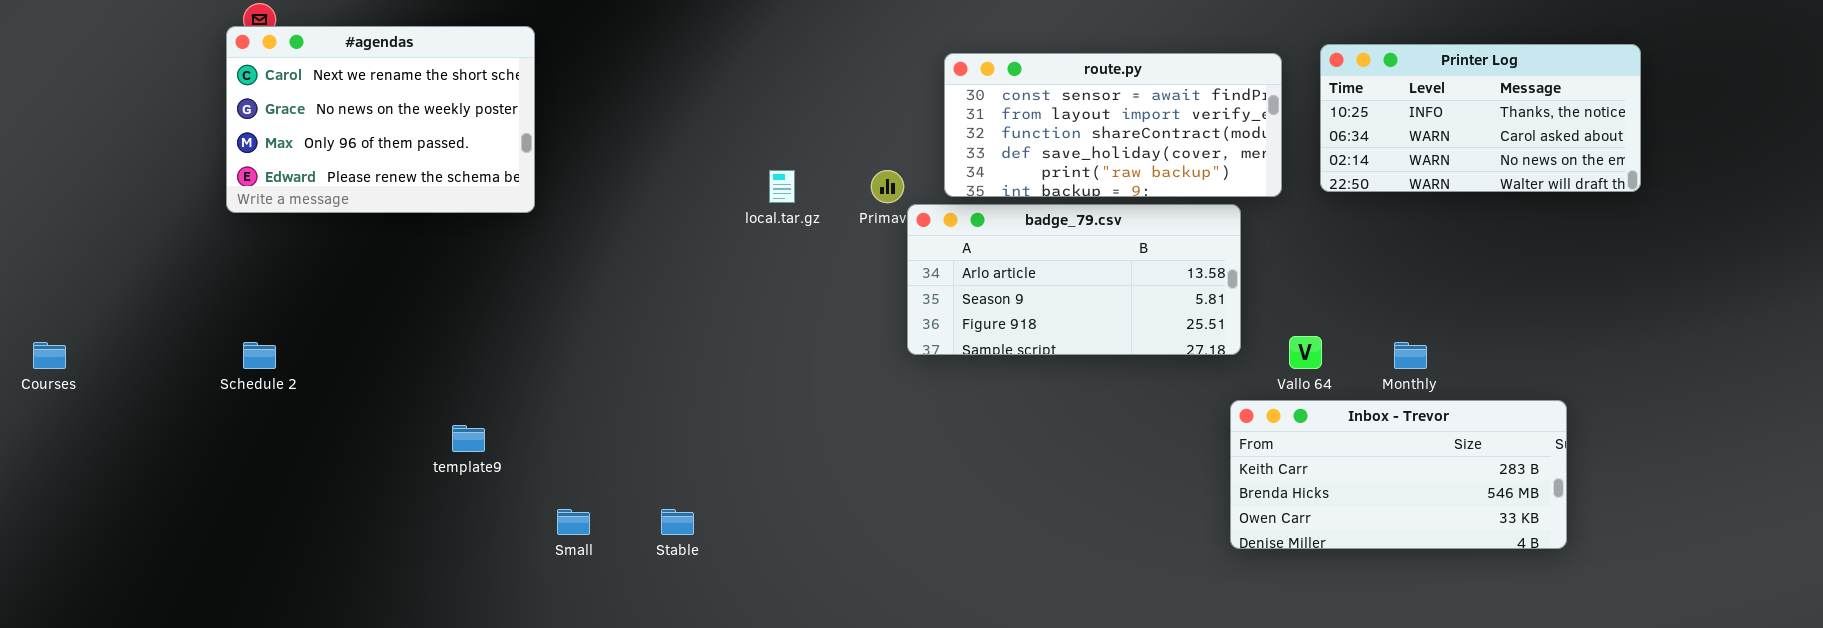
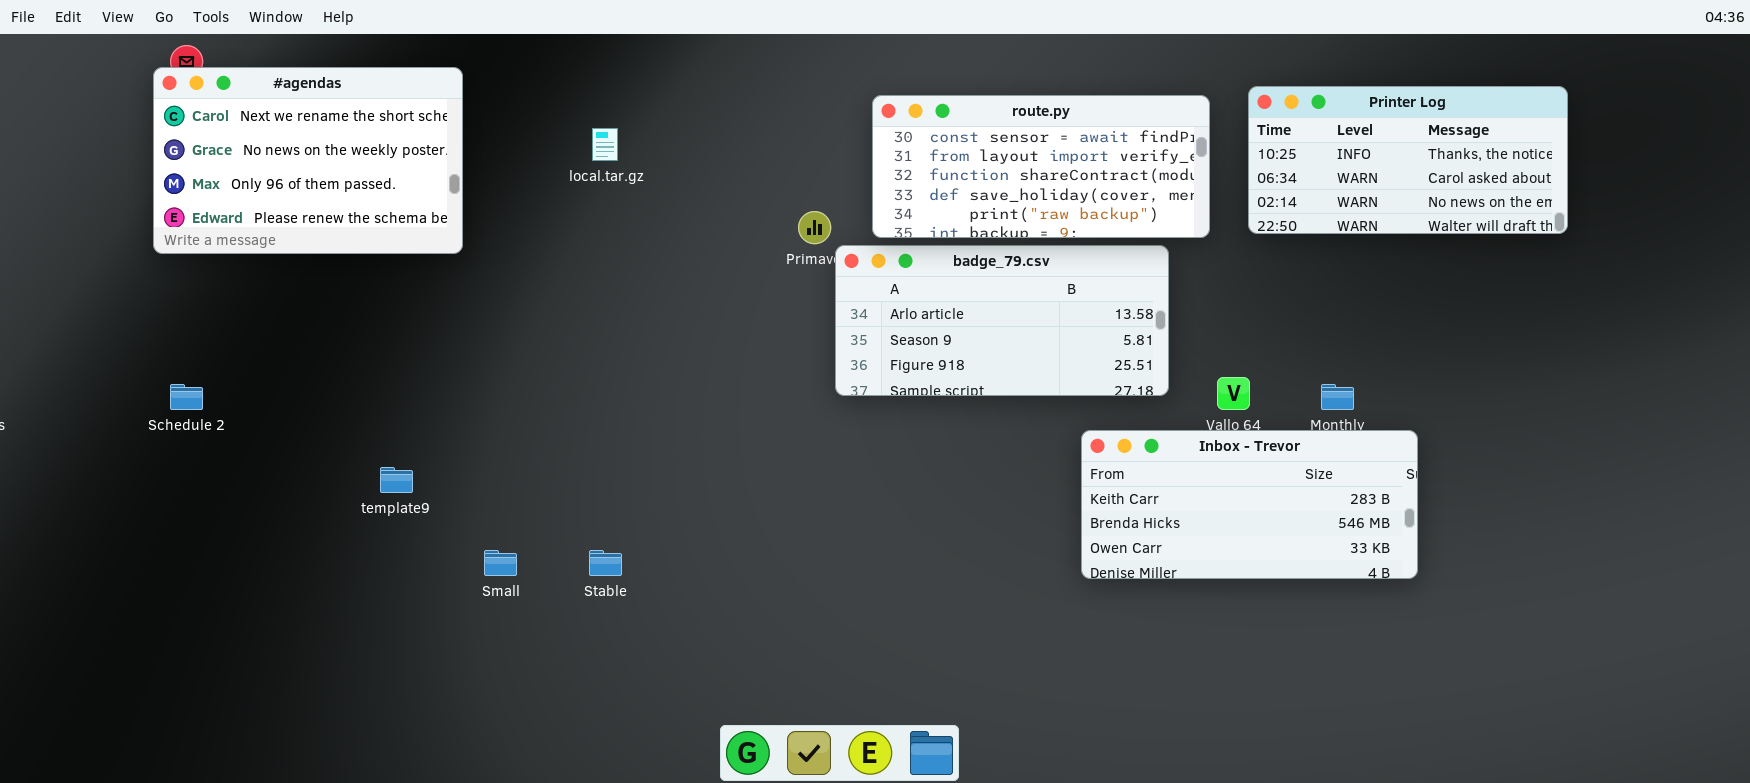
local.tar.gz: [769,170,795,203] -> [592,128,618,161], moved
Inbox - Trevor: [1230,400,1567,549] -> [1081,430,1418,579], moved

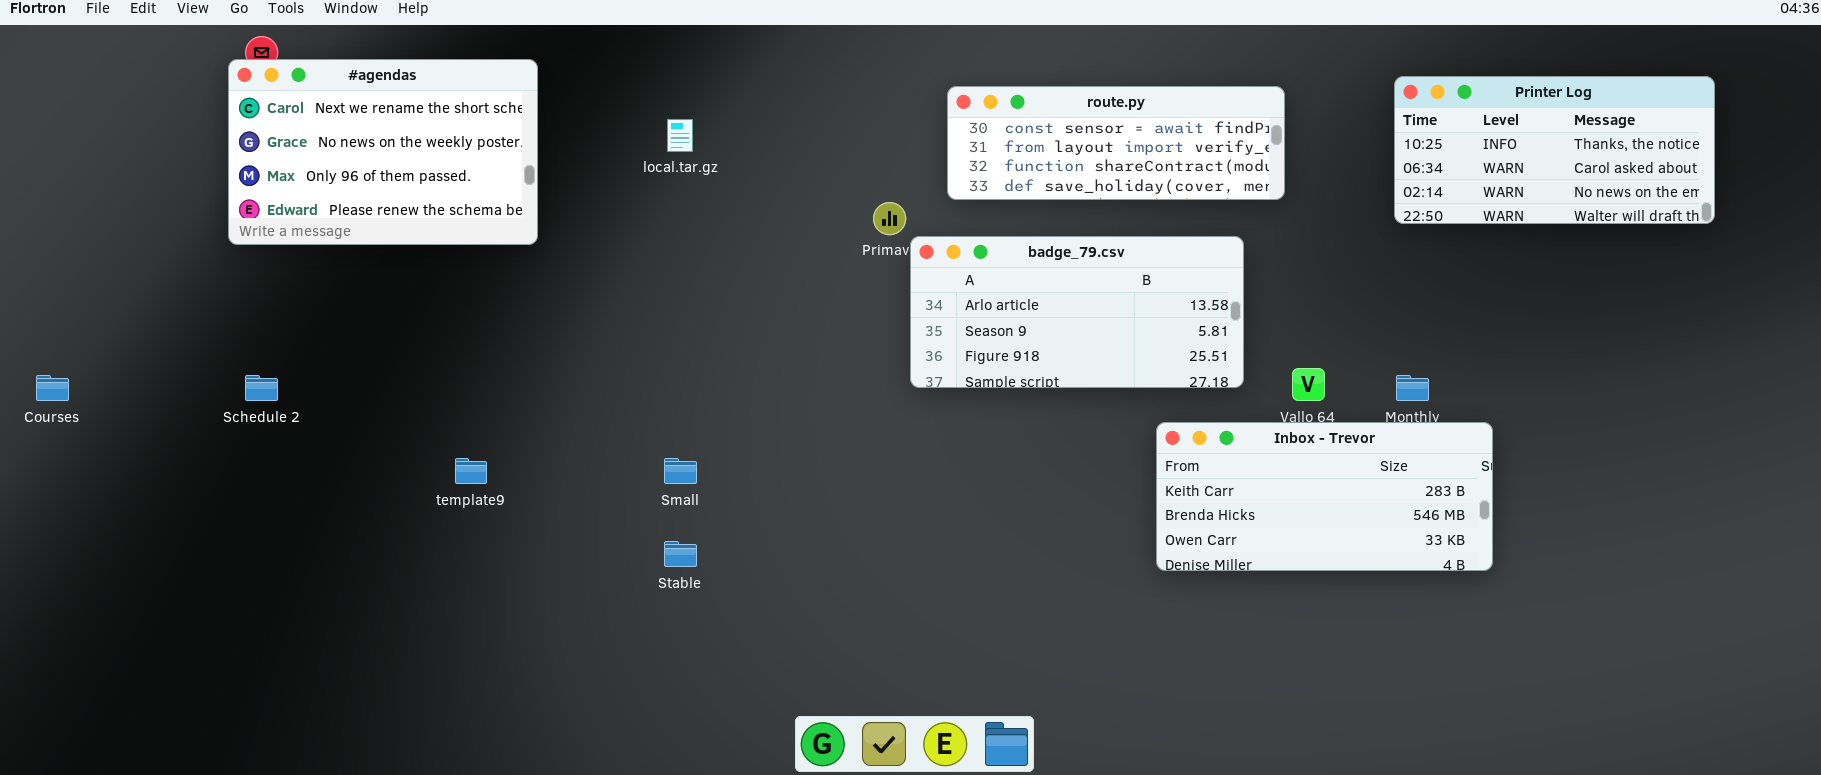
Printer Log: [1248,86,1568,234] -> [1394,76,1715,224], moved
route.py: [872,95,1210,238] -> [947,86,1285,200], resized
Small: [484,550,517,576] -> [664,458,697,484], moved

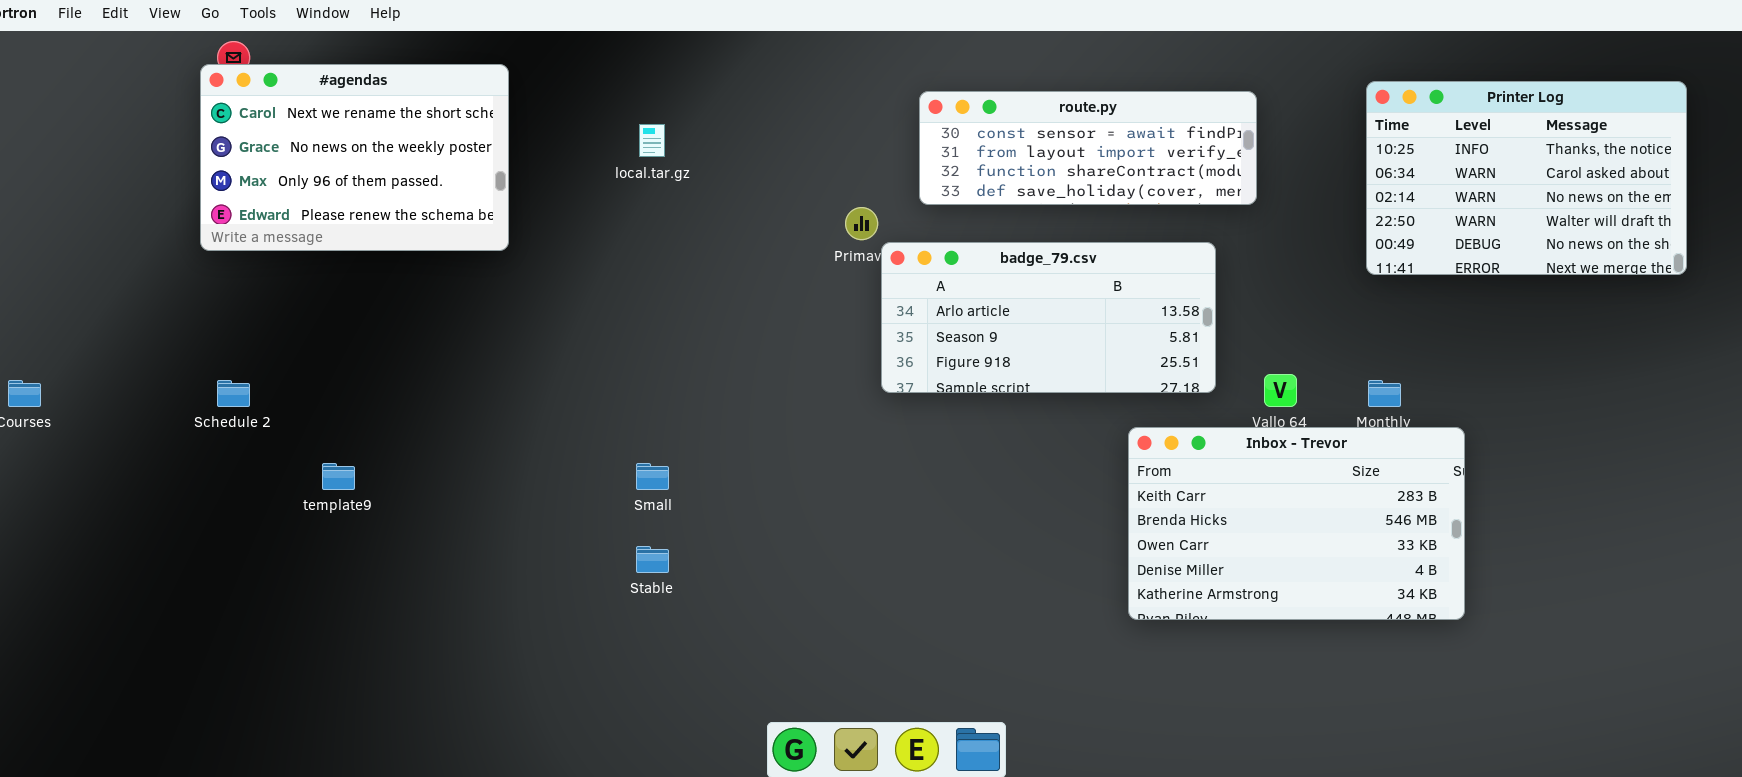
Printer Log: [1394,76,1715,224] -> [1366,81,1687,275], resized
Inbox - Trevor: [1156,422,1493,571] -> [1128,427,1465,620], resized
template9: [455,458,487,484] -> [322,463,355,490], moved

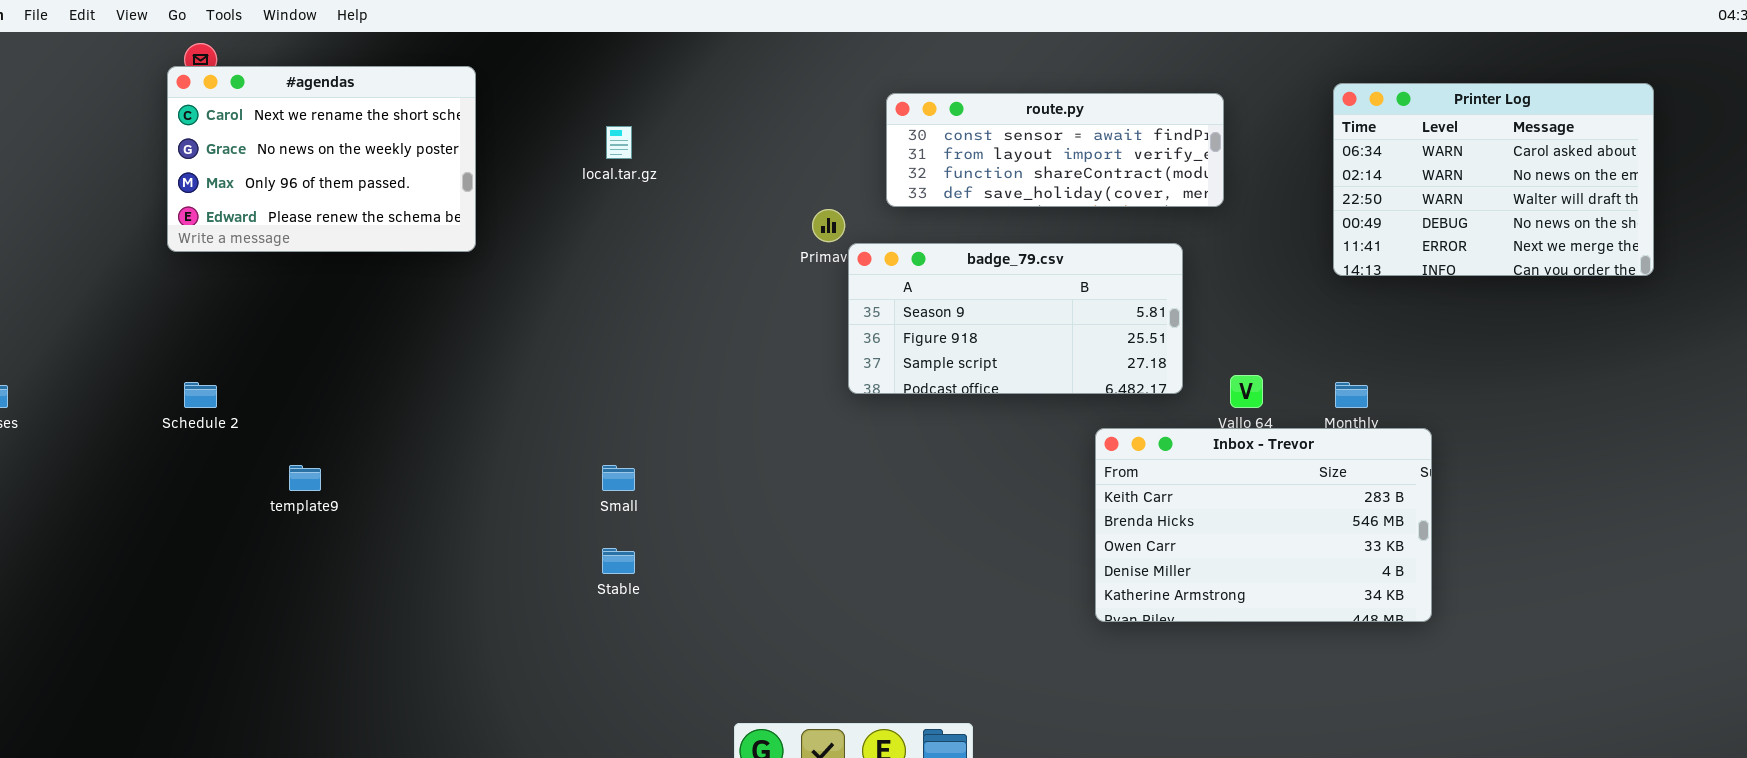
Printer Log: [1366,81,1687,275] -> [1333,83,1654,276], scrolled down 1 row
badge_79.csv: [881,242,1216,393] -> [848,243,1183,394], scrolled down 1 row

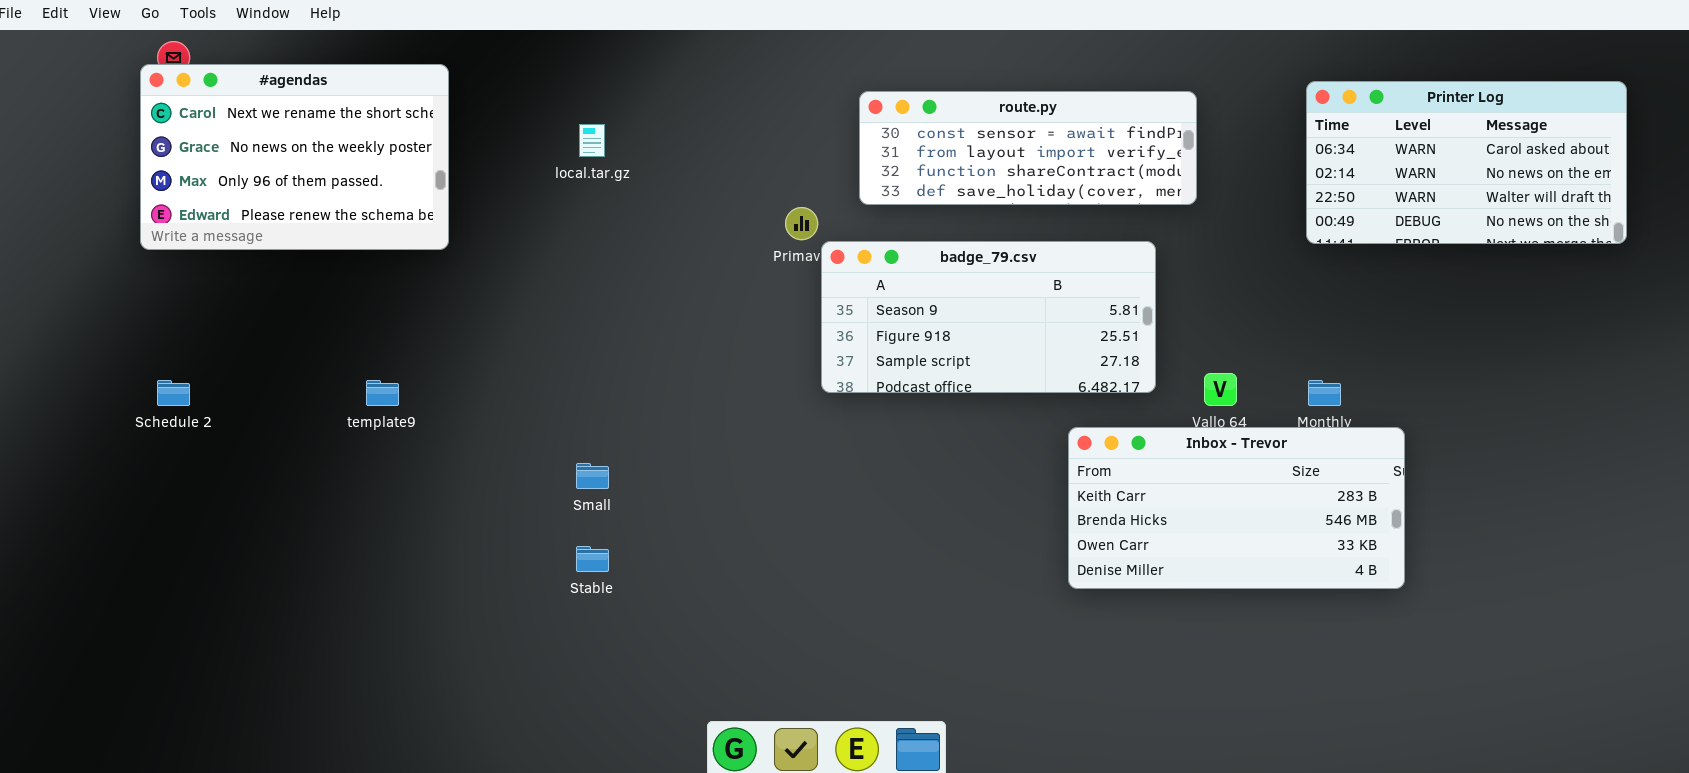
Printer Log: [1333,83,1654,276] -> [1306,81,1627,244], resized
Inbox - Trevor: [1095,428,1432,622] -> [1068,427,1405,589], resized
template9: [289,465,321,491] -> [366,380,399,406], moved

